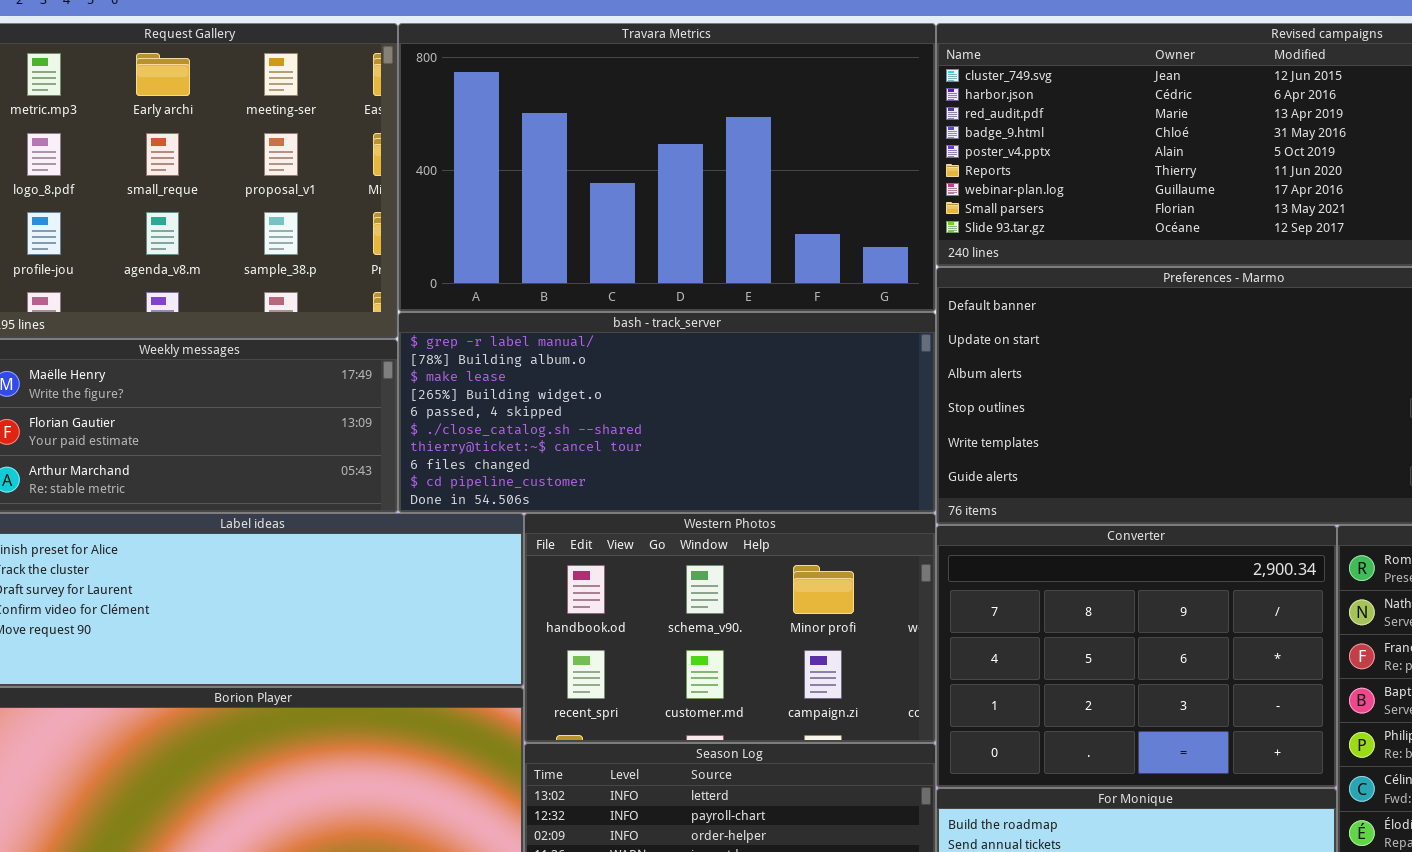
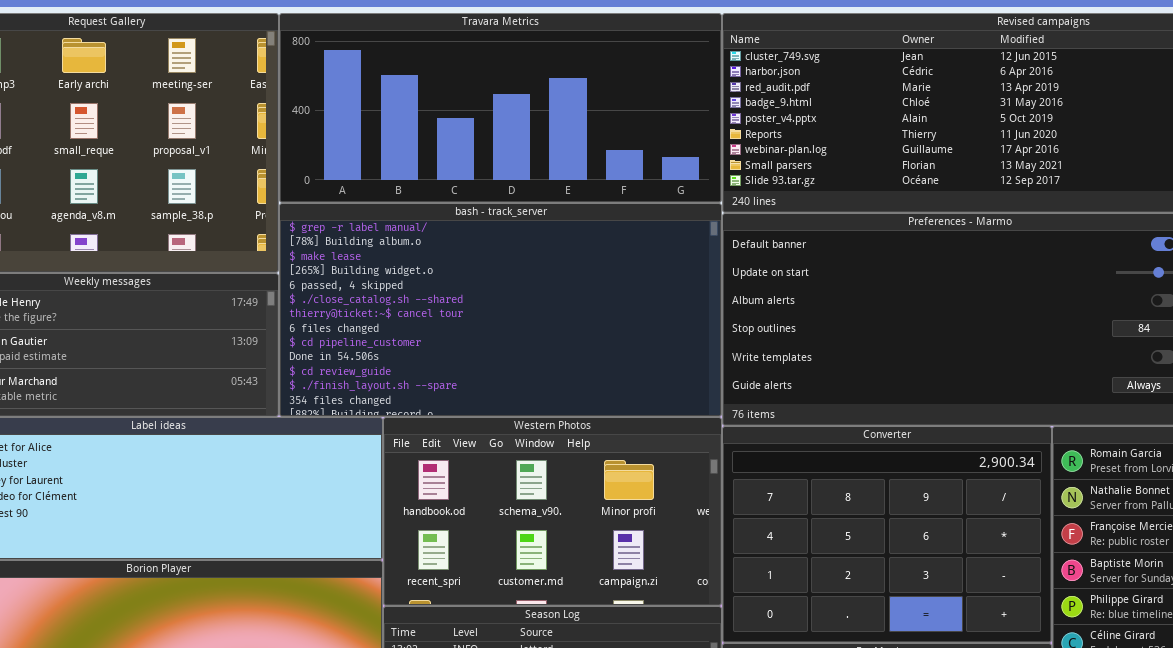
Travara Metrics: [398,23,936,312] -> [279,13,722,203], resized
bash - track_server: [398,312,936,513] -> [279,203,722,417], resized

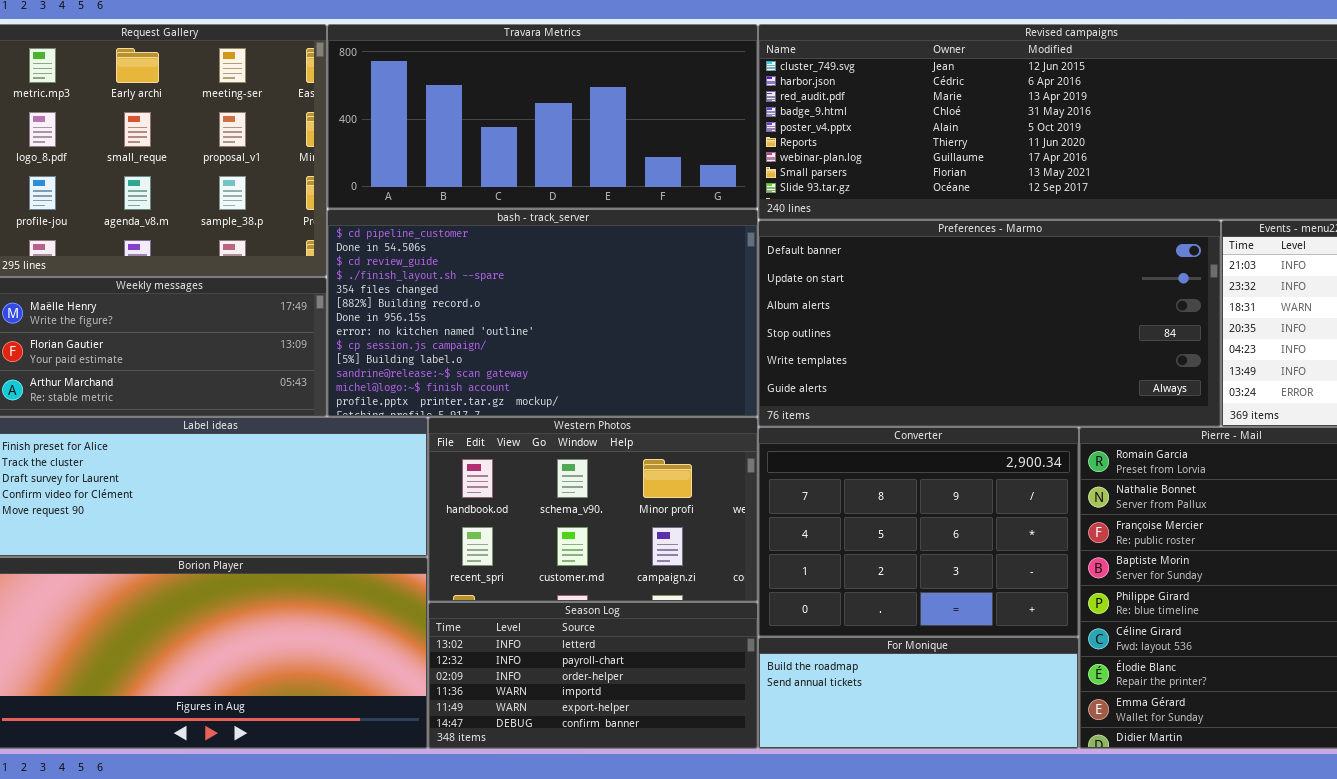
bash - track_server: [279,203,722,417] -> [327,209,758,417], scrolled down 8 rows

